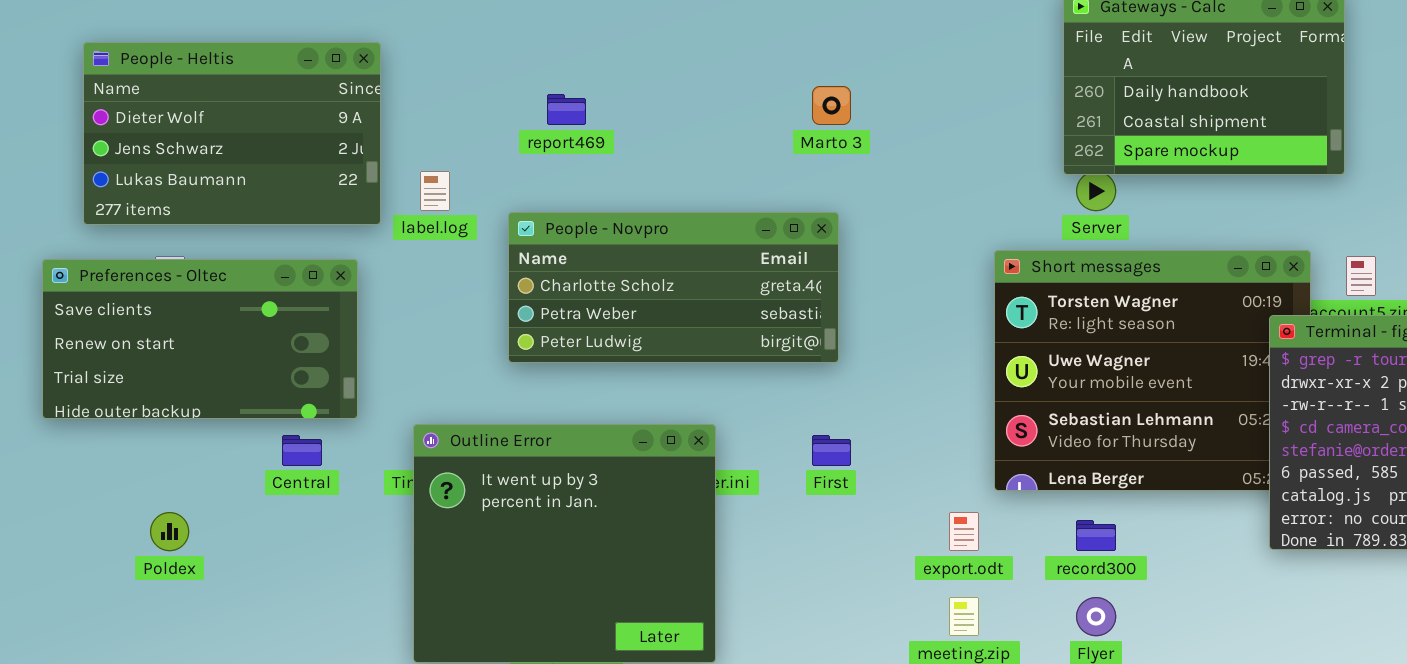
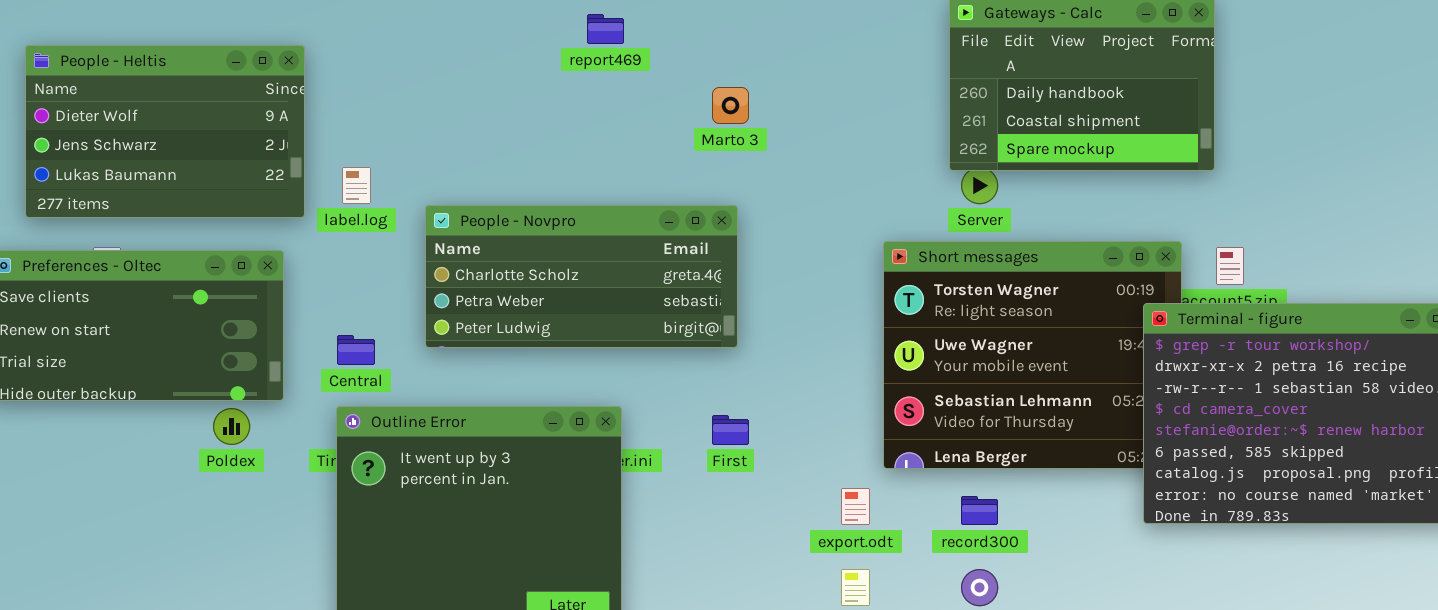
report469: [547,94,586,125] -> [587,14,624,44], moved
Central: [282,435,322,466] -> [337,335,375,365], moved
Poldex: [150,512,189,551] -> [213,408,250,445], moved

